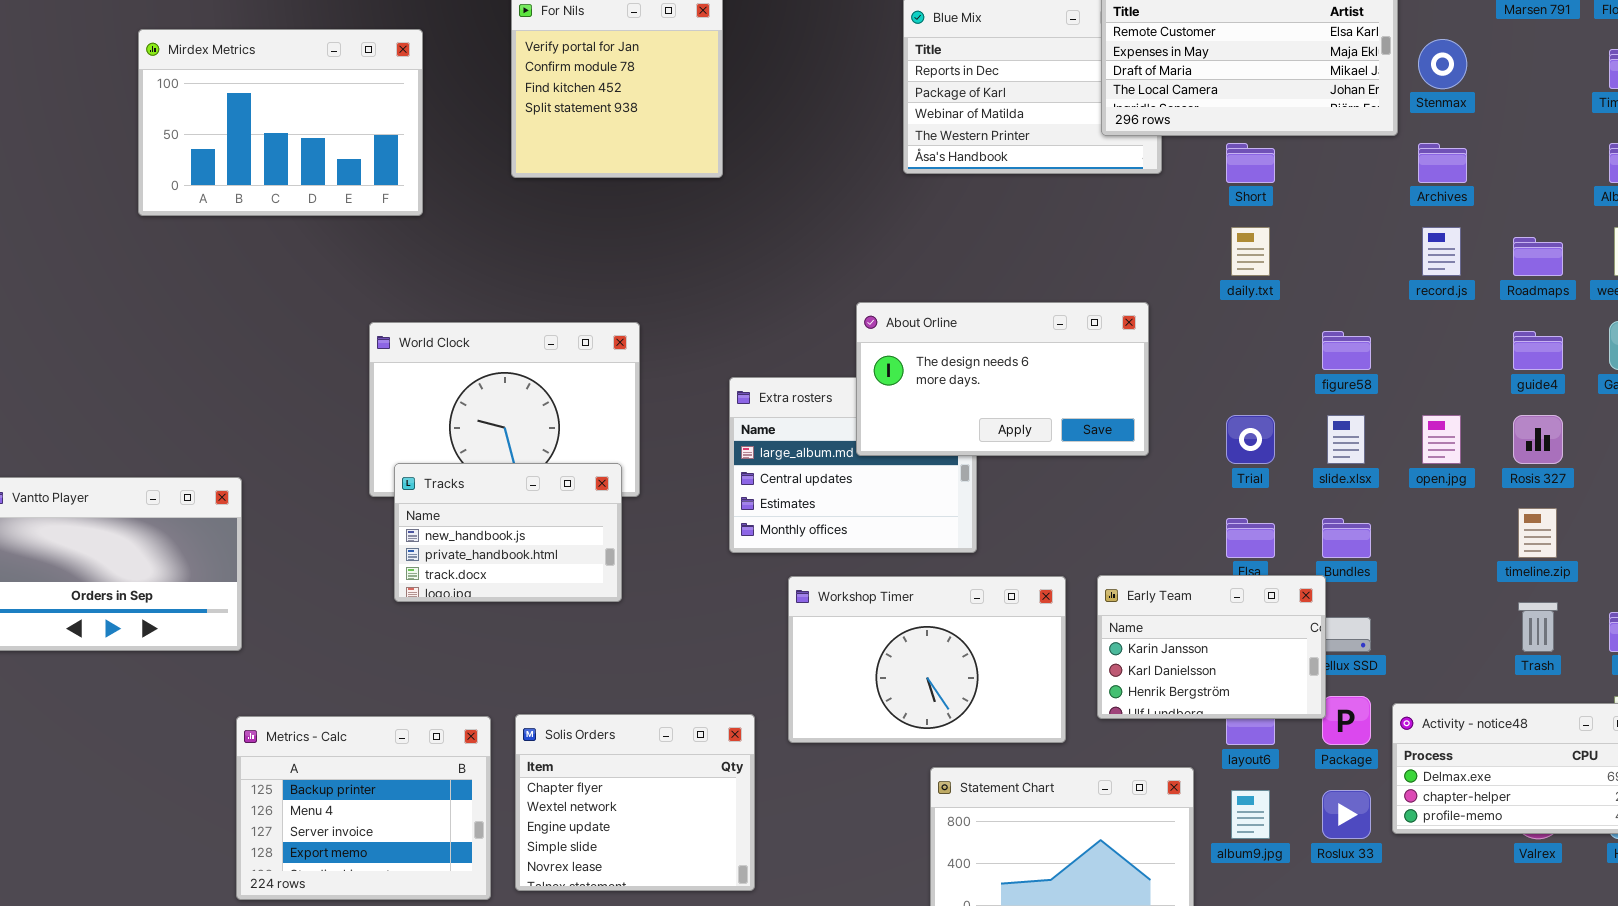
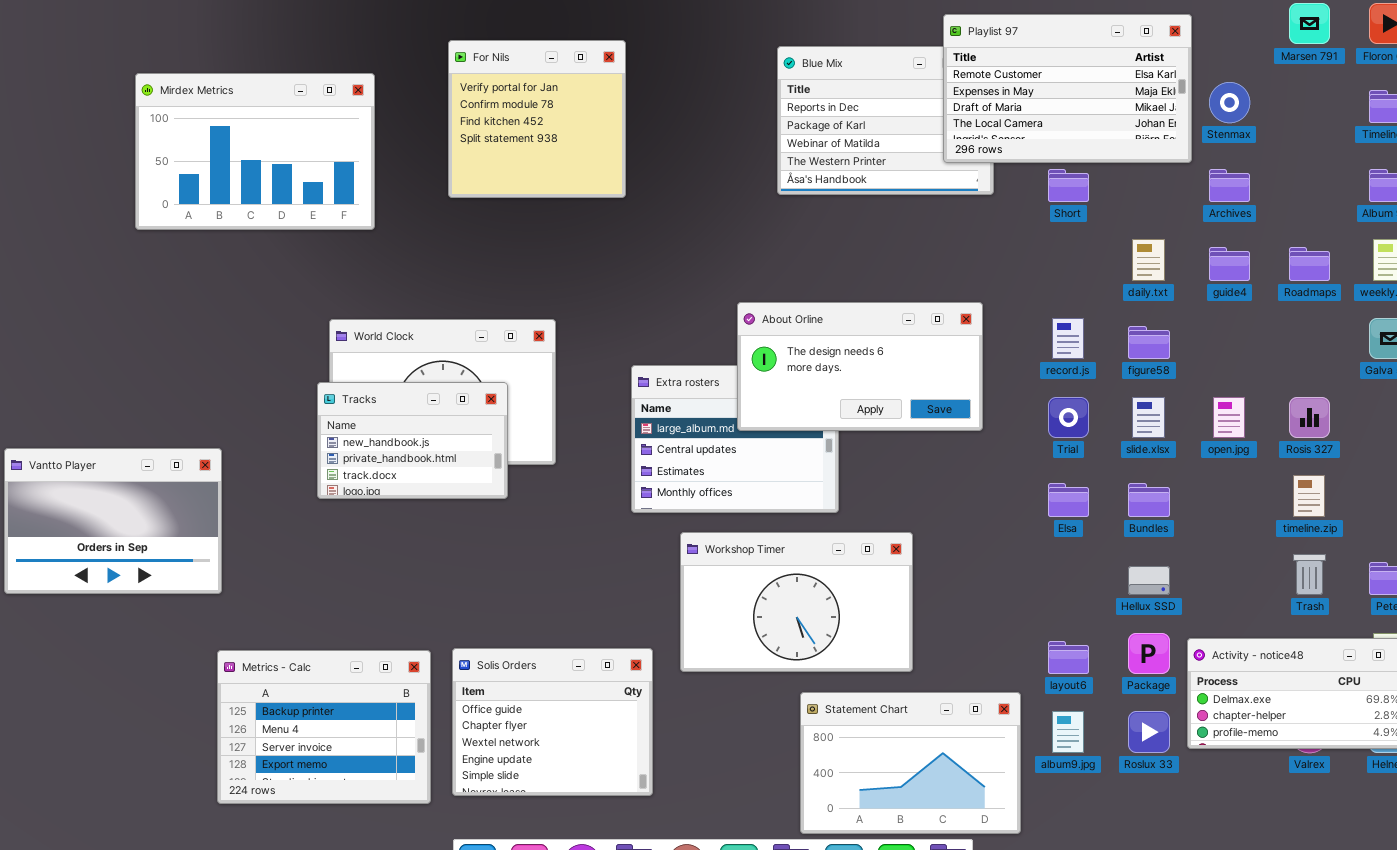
daily.txt: [1231,227,1270,276] -> [1132,239,1165,281], moved
record.js: [1422,227,1461,276] -> [1052,318,1084,359], moved
guide4: [1513,331,1563,370] -> [1209,247,1250,281], moved
Tracks: [394,463,622,602] -> [317,382,508,499], moved
Early Team: [1097,575,1326,719] -> none, closed
Solis Orders: [515,714,755,891] -> [452,648,653,796], scrolled up 1 row

